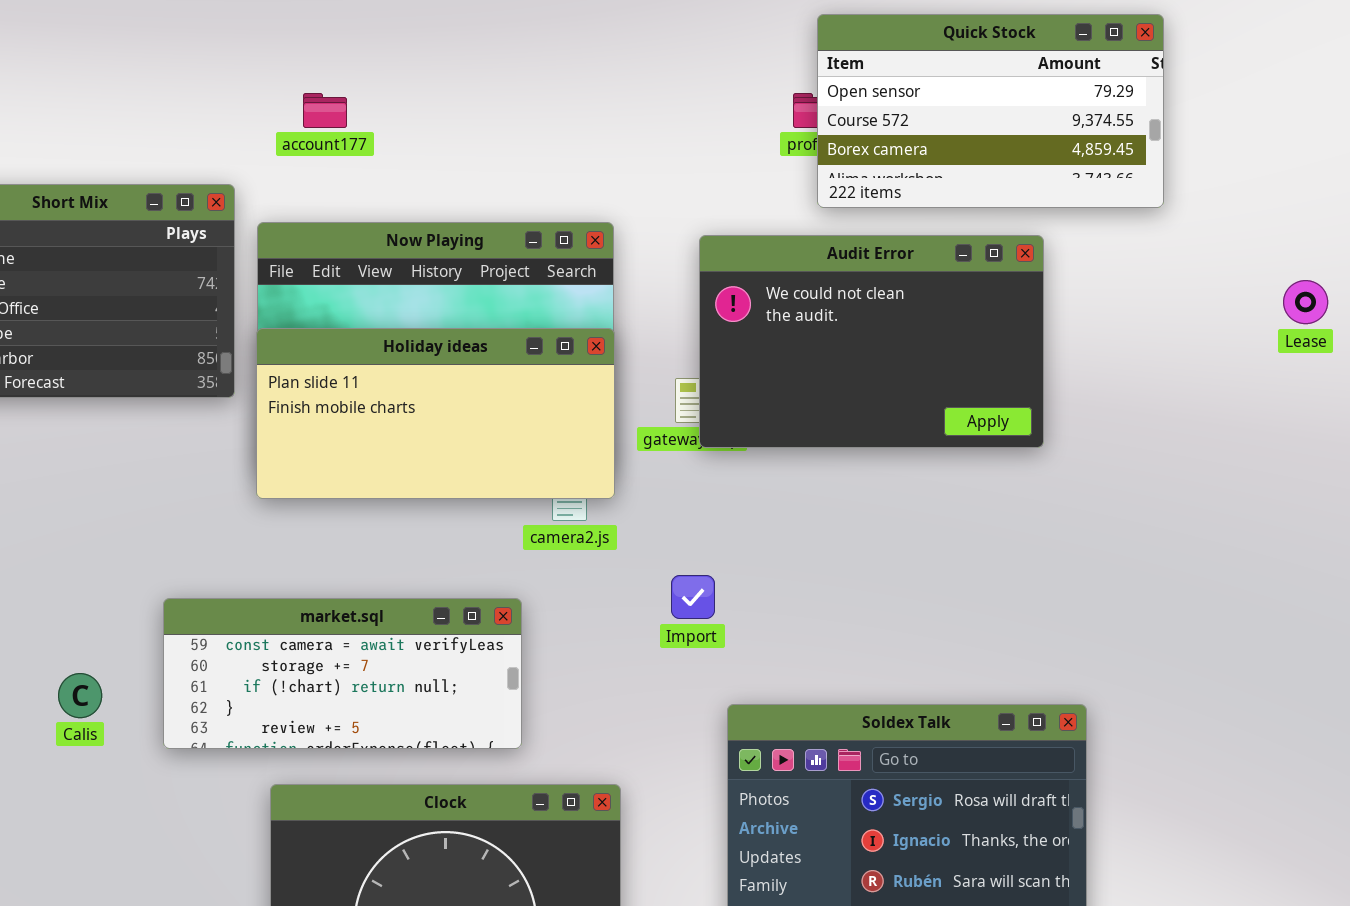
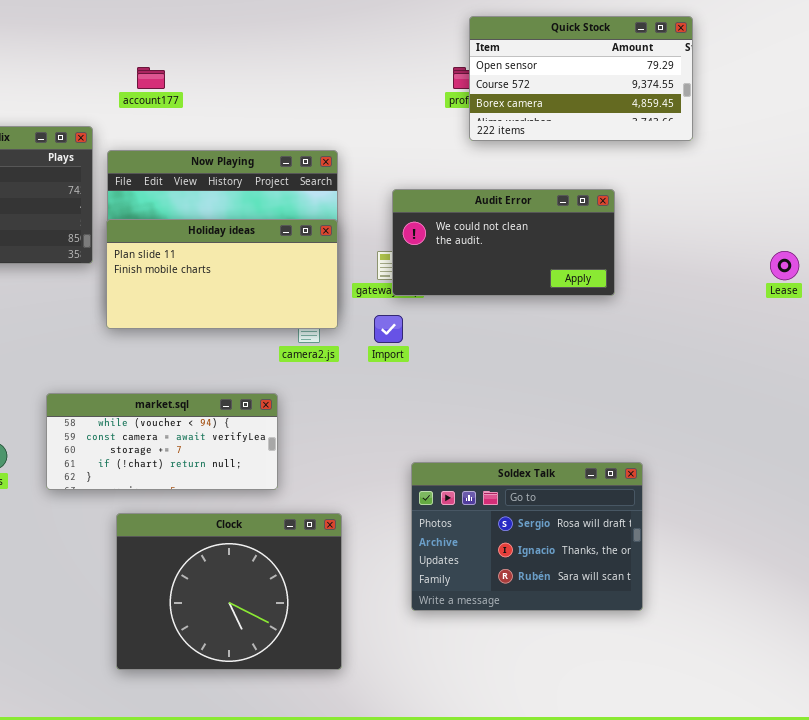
Audit Error: [699,235,1044,448] -> [392,189,615,296], resized
Lease: [1283,280,1328,324] -> [770,251,799,280], moved
Import: [671,575,715,619] -> [374,315,403,343], moved
market.sql: [163,598,522,749] -> [46,393,278,490], scrolled up 1 row

